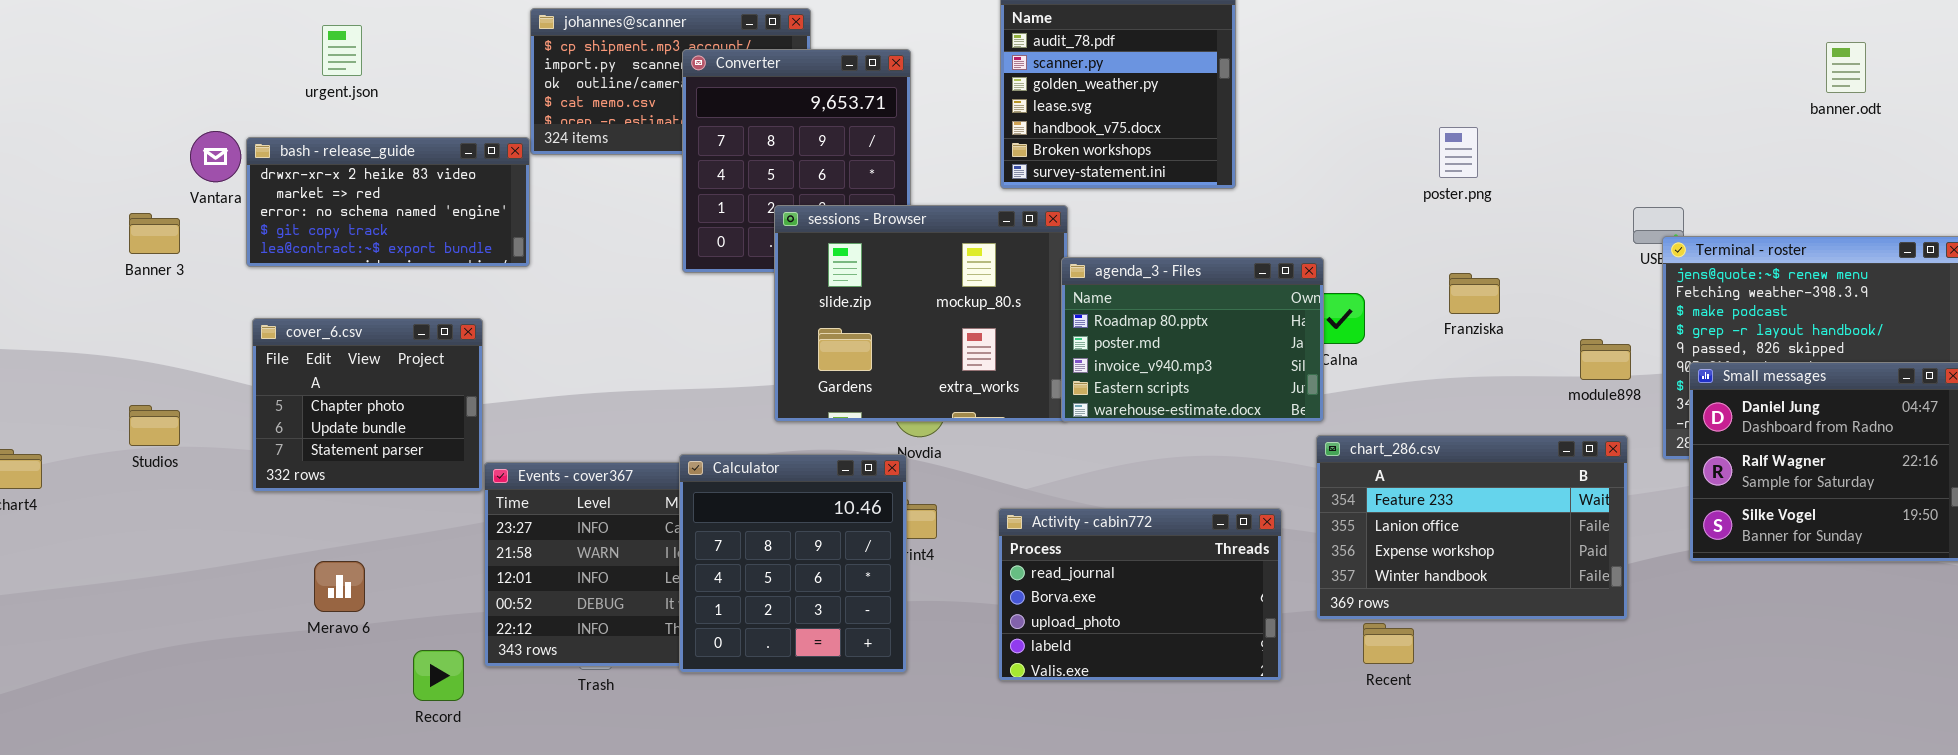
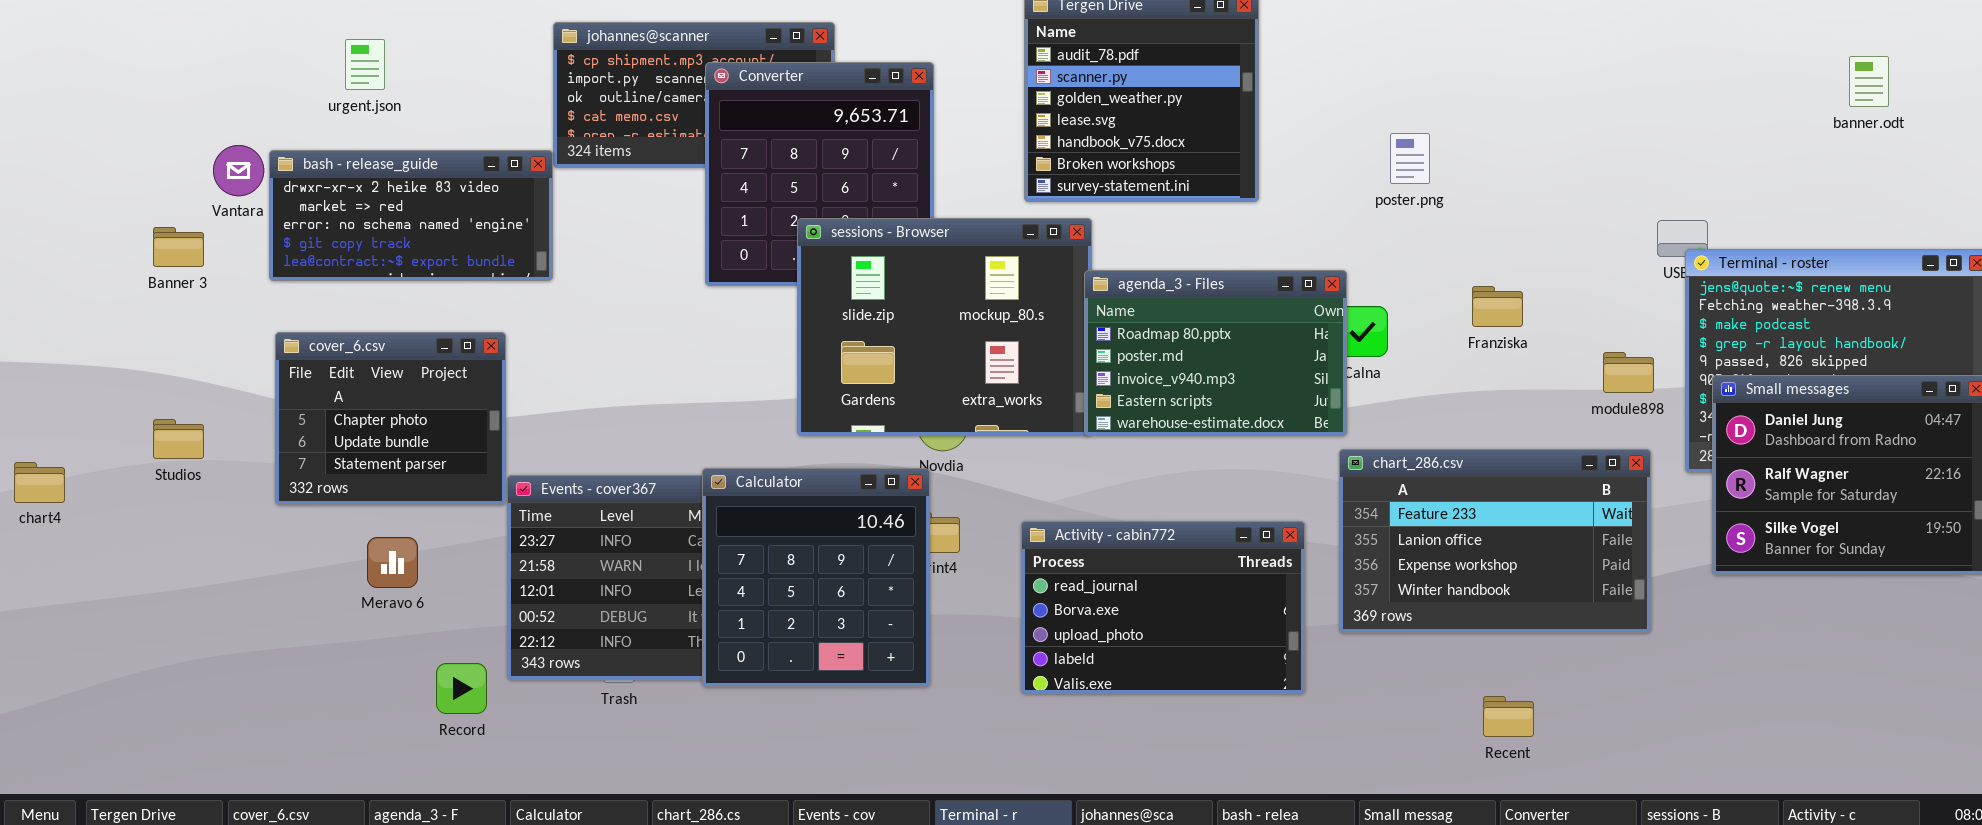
poster.png: [1439,127,1478,178] -> [1390,133,1430,184], moved
Meravo 6: [314,561,365,612] -> [367,537,418,588], moved
Recent: [1363,623,1414,664] -> [1483,696,1534,737], moved

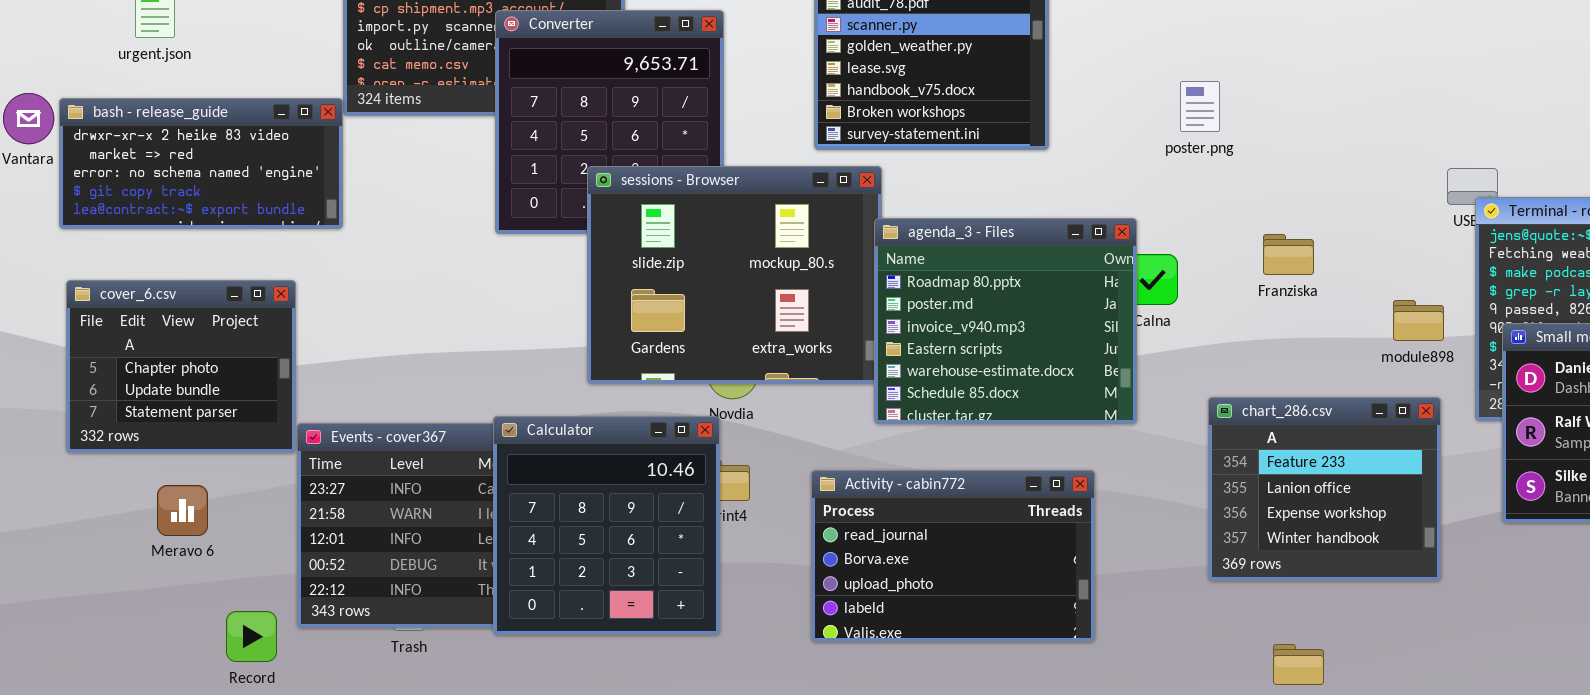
agenda_3 - Files: [1084,270,1347,436] -> [874,218,1137,424], resized
chart_286.csv: [1339,449,1651,633] -> [1208,397,1441,581], resized

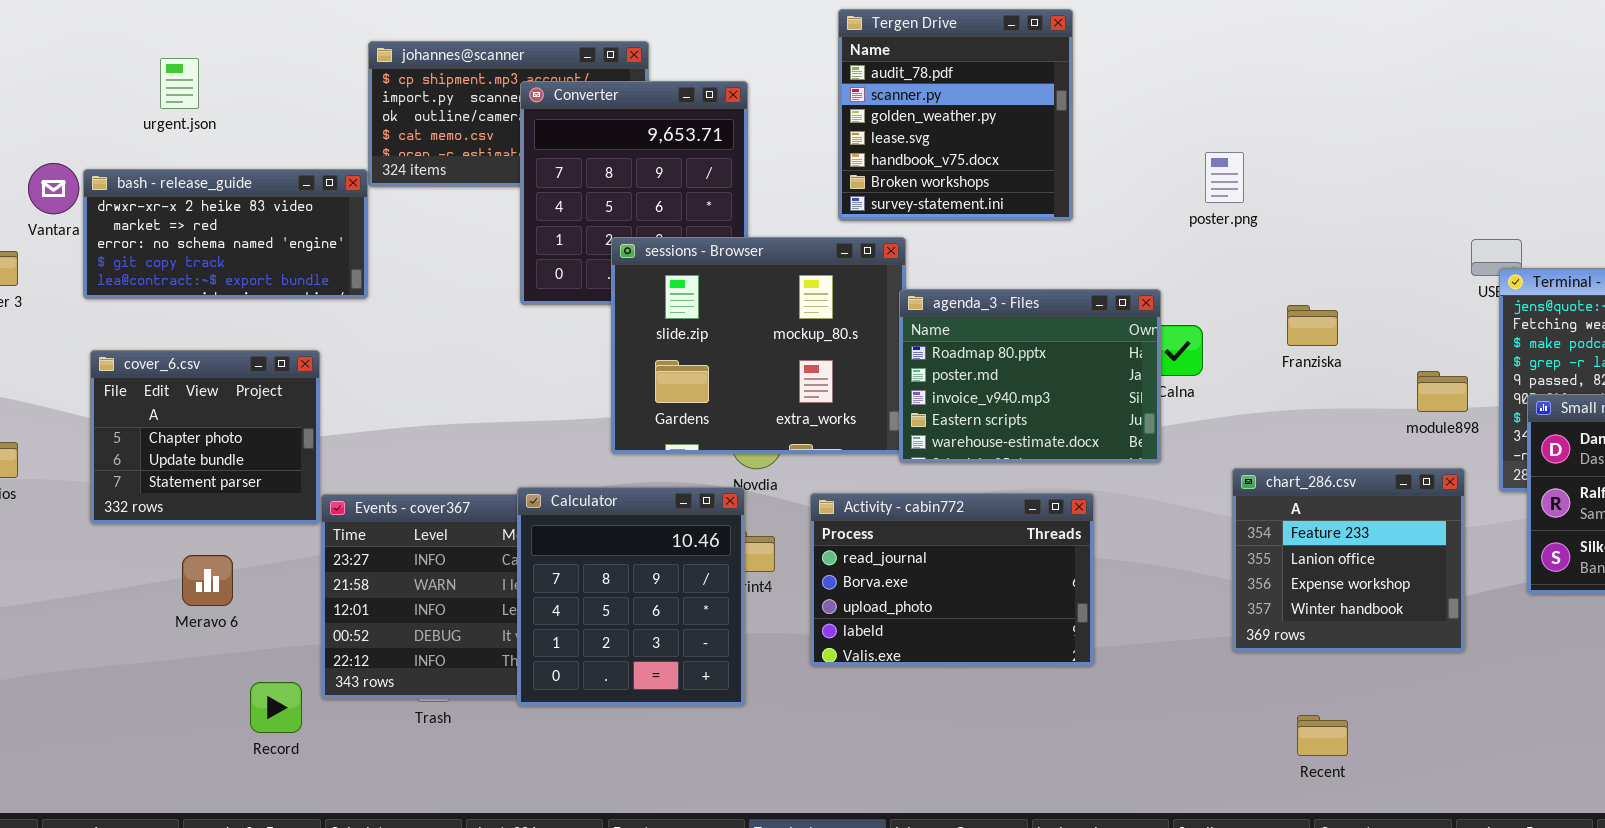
agenda_3 - Files: [874,218,1137,424] -> [899,289,1161,463], resized
Activity - cabin772: [811,470,1095,642] -> [810,493,1094,666], moved

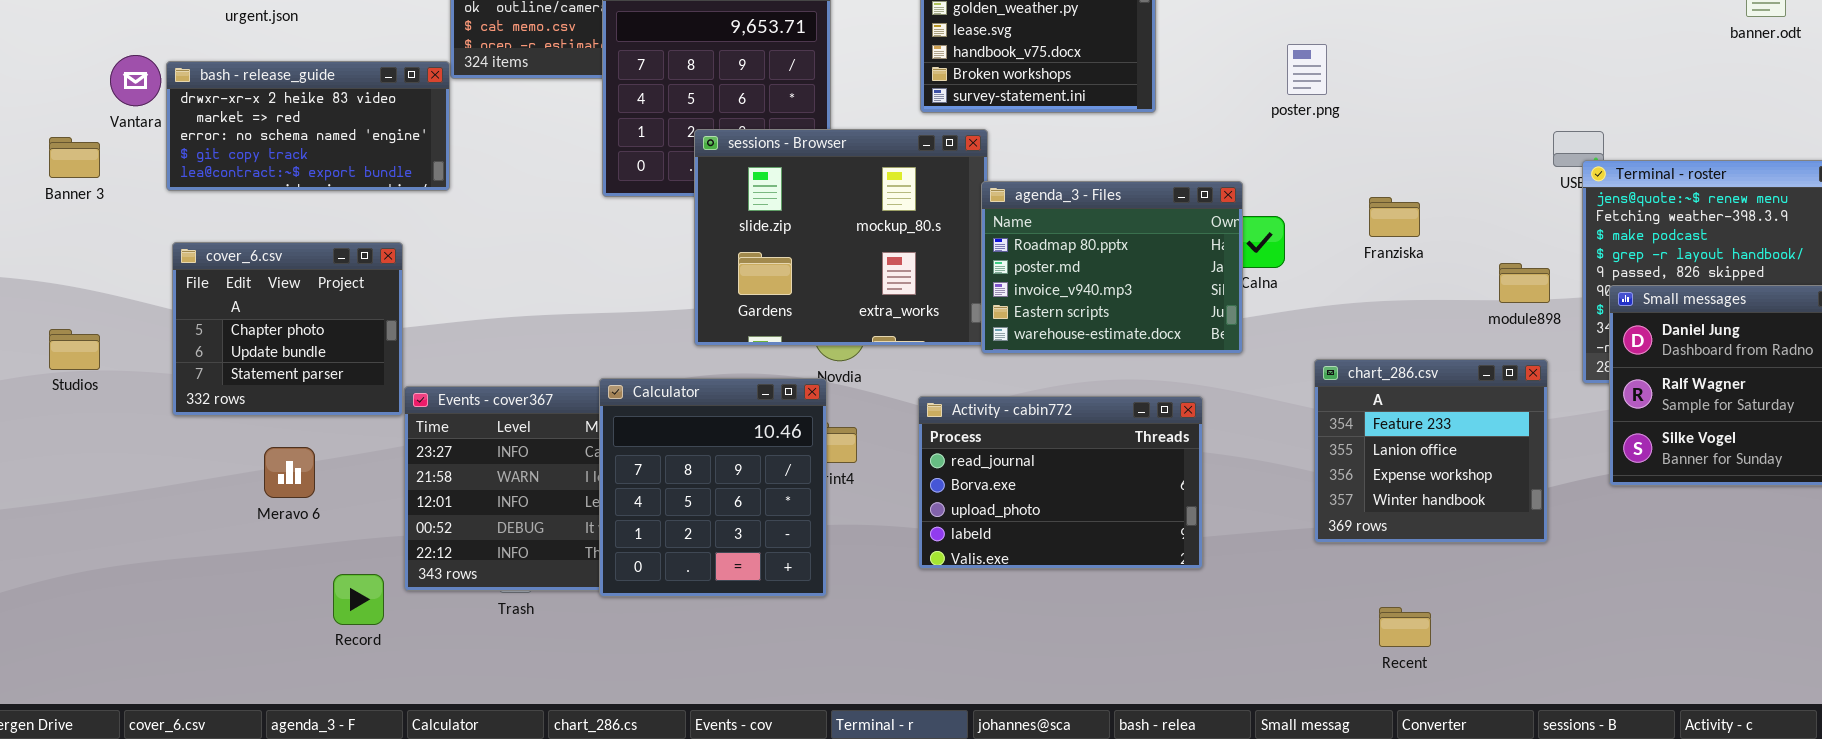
Activity - cabin772: [810,493,1094,666] -> [918,396,1203,569], moved

